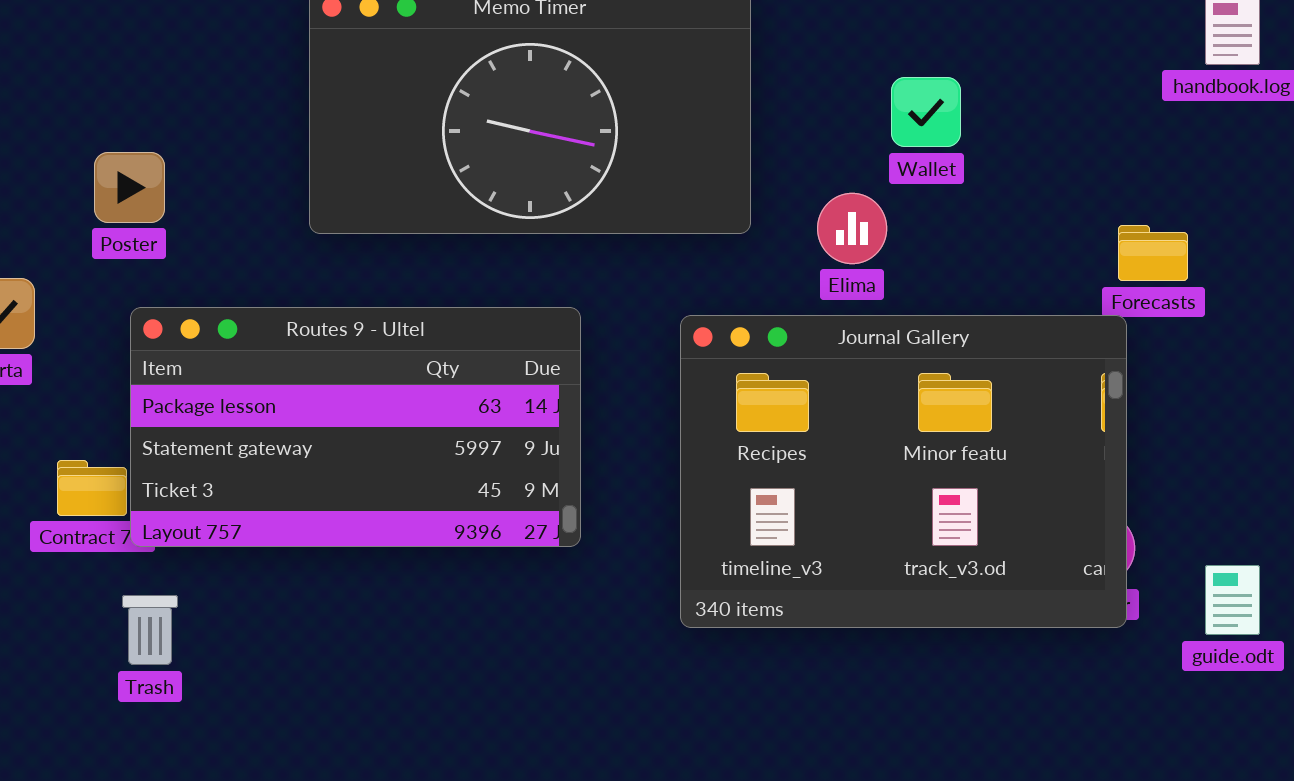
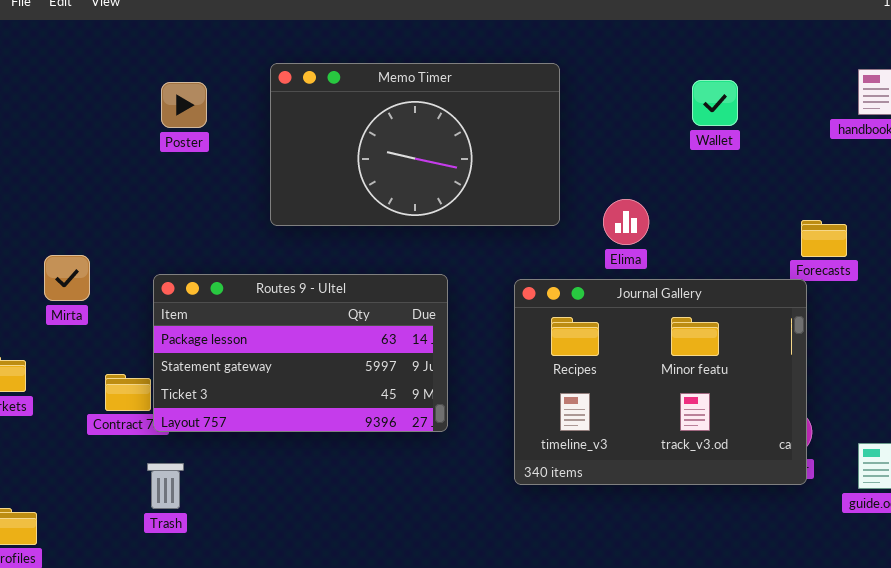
Wallet: [891,77,961,147] -> [692,80,738,126], moved
Poster: [94,152,165,223] -> [161,82,207,128], moved

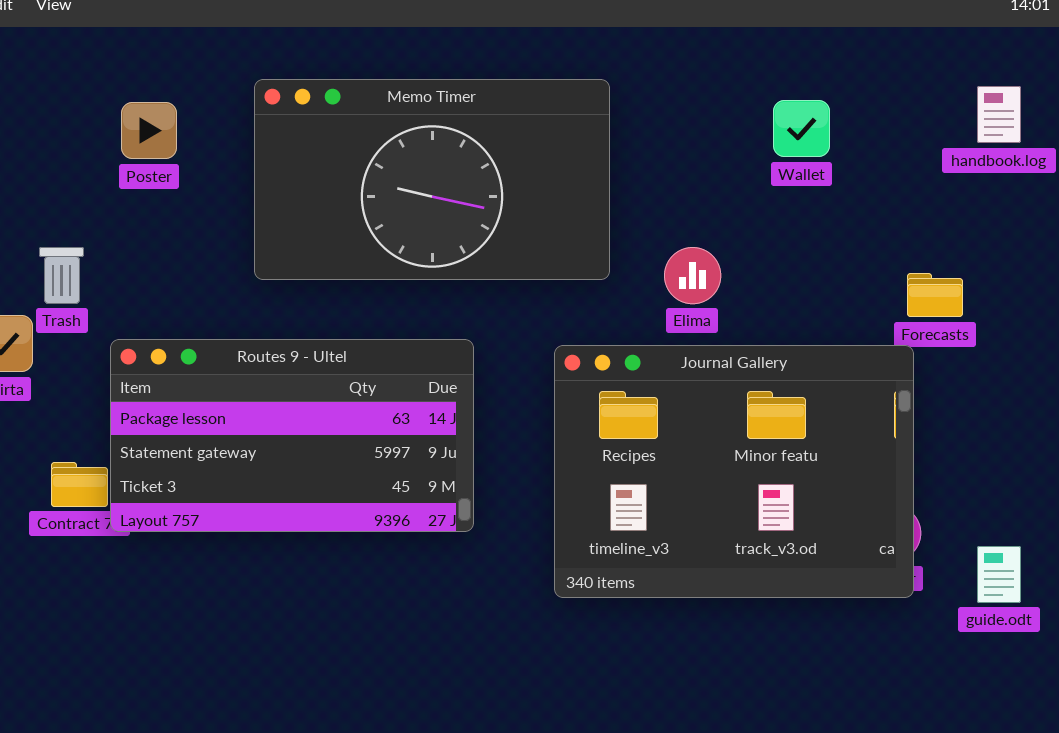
Trash: [147,463,184,509] -> [39,247,84,304], moved

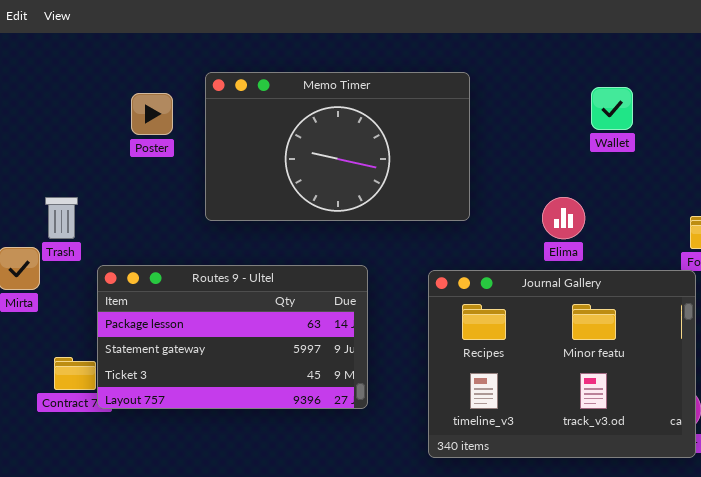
Poster: [121,102,177,159] -> [131,93,173,135], moved
Elima: [664,247,721,304] -> [542,197,585,239], moved

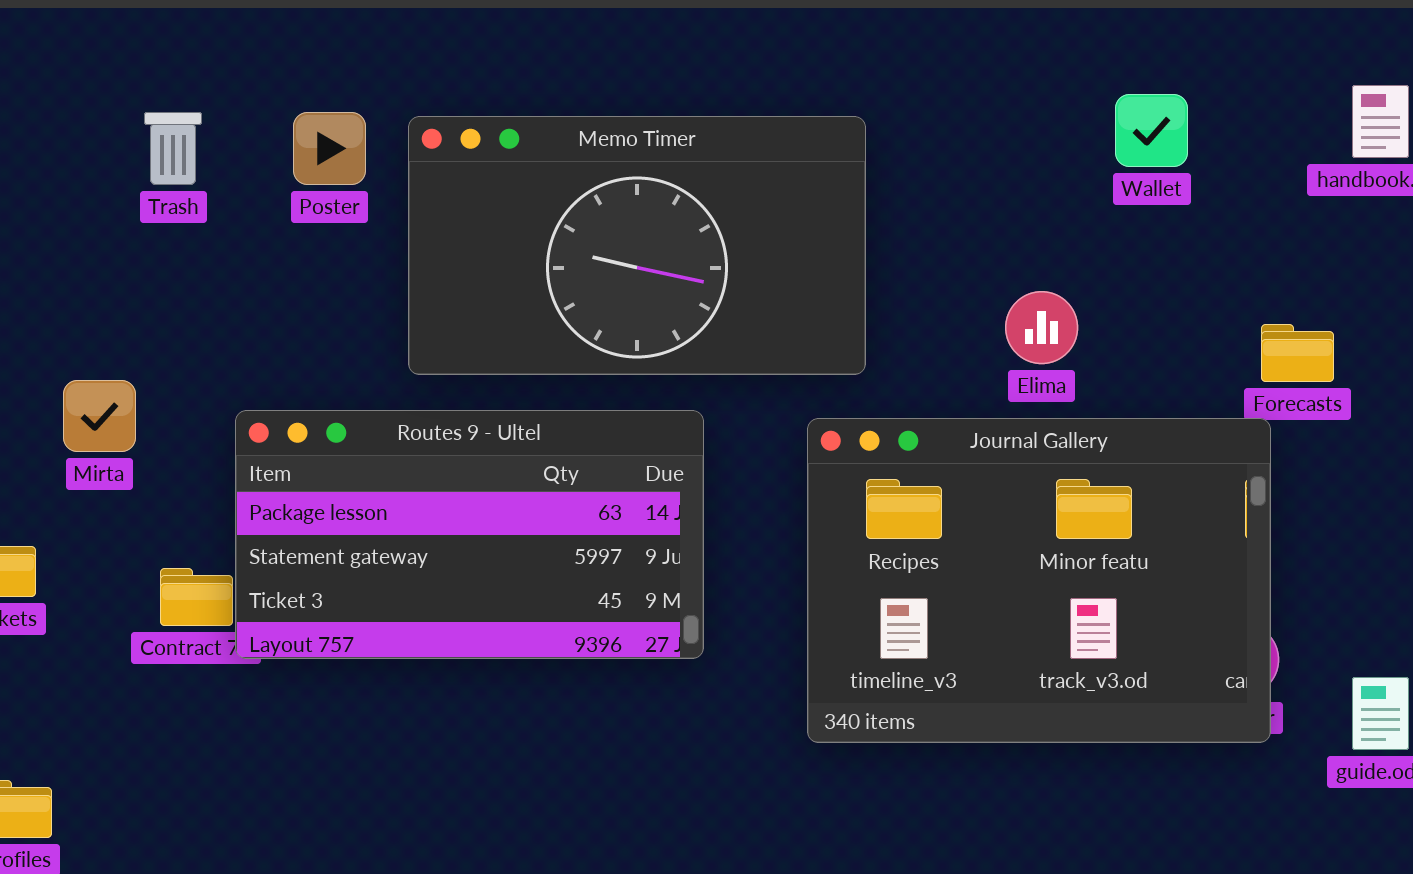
Memo Timer: [205,72,470,221] -> [408,116,866,375], moved
Wallet: [591,87,633,130] -> [1115,94,1188,167], moved
Trash: [45,197,78,239] -> [144,112,202,185], moved

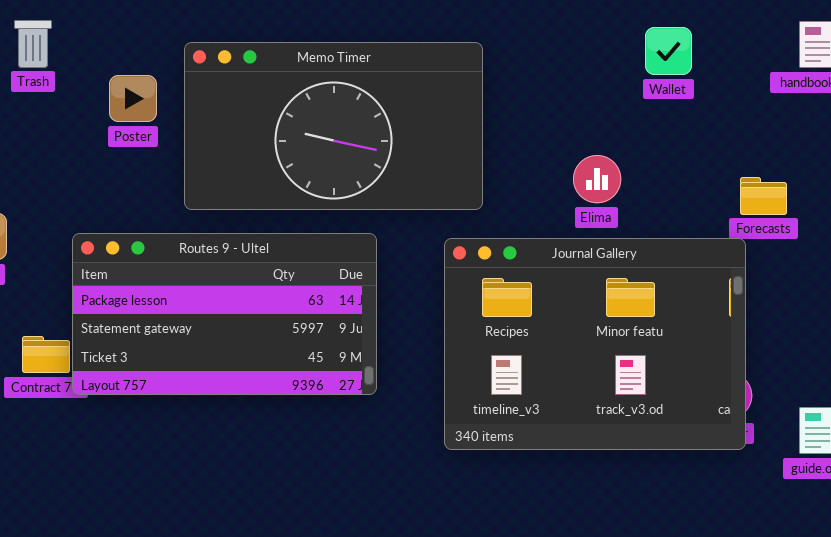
Trash: [144,112,202,185] -> [14,20,52,68], moved
Poster: [293,112,366,185] -> [109,75,157,122], moved

